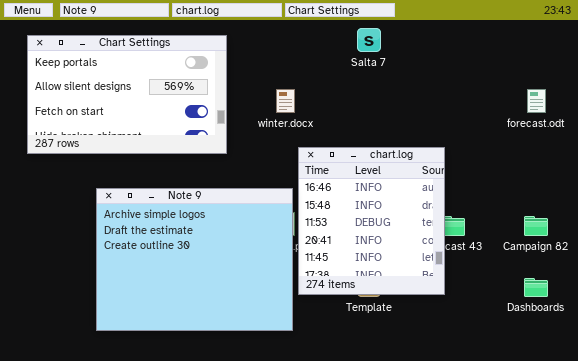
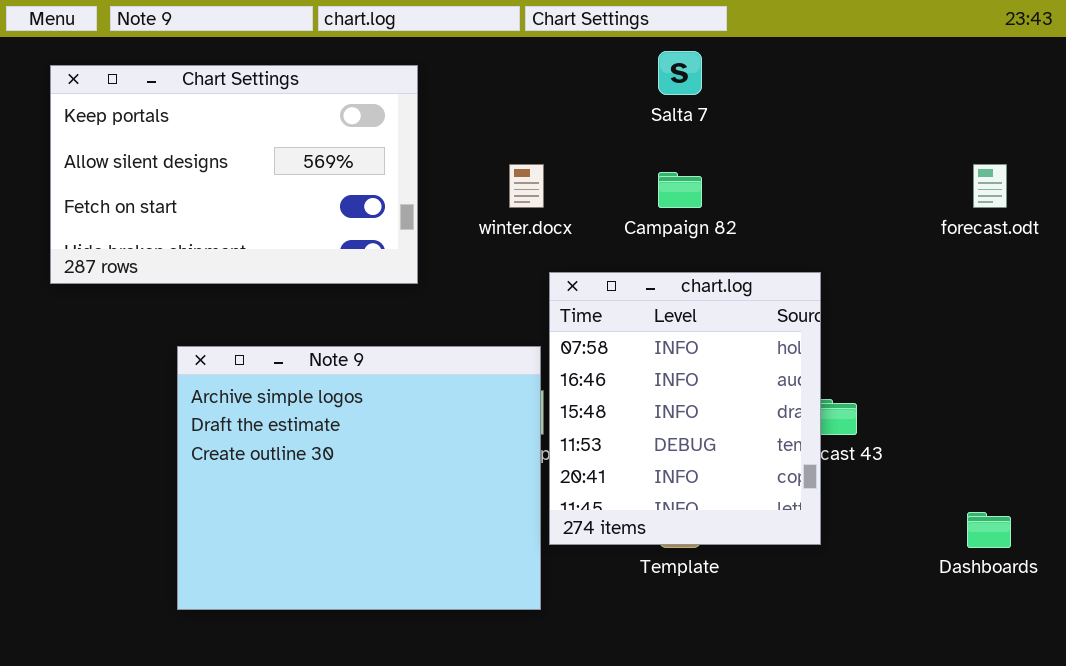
chart.log: [298,147,445,295] -> [549,272,821,545], scrolled up 1 row
Campaign 82: [524,216,548,236] -> [658,172,702,208], moved

